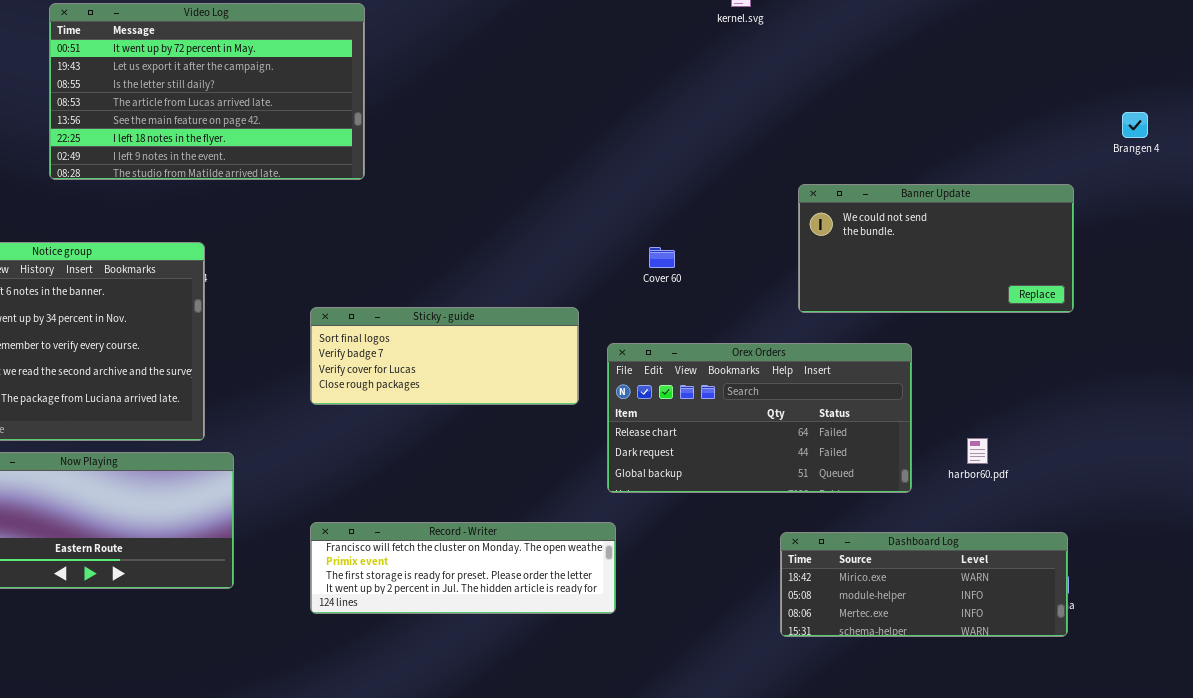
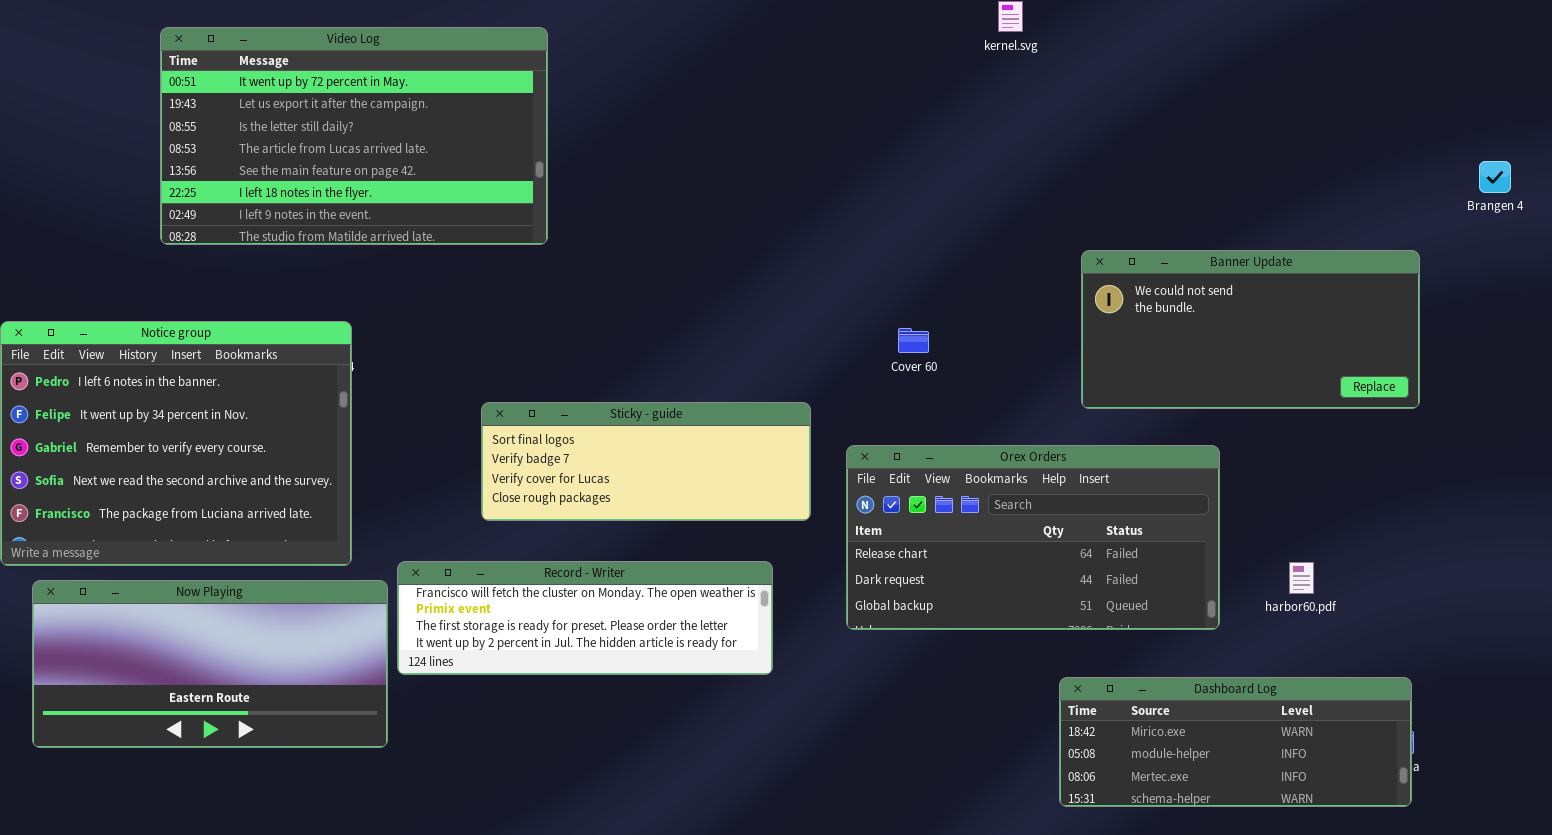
Record - Writer: [310,522,616,614] -> [397,561,773,675], moved

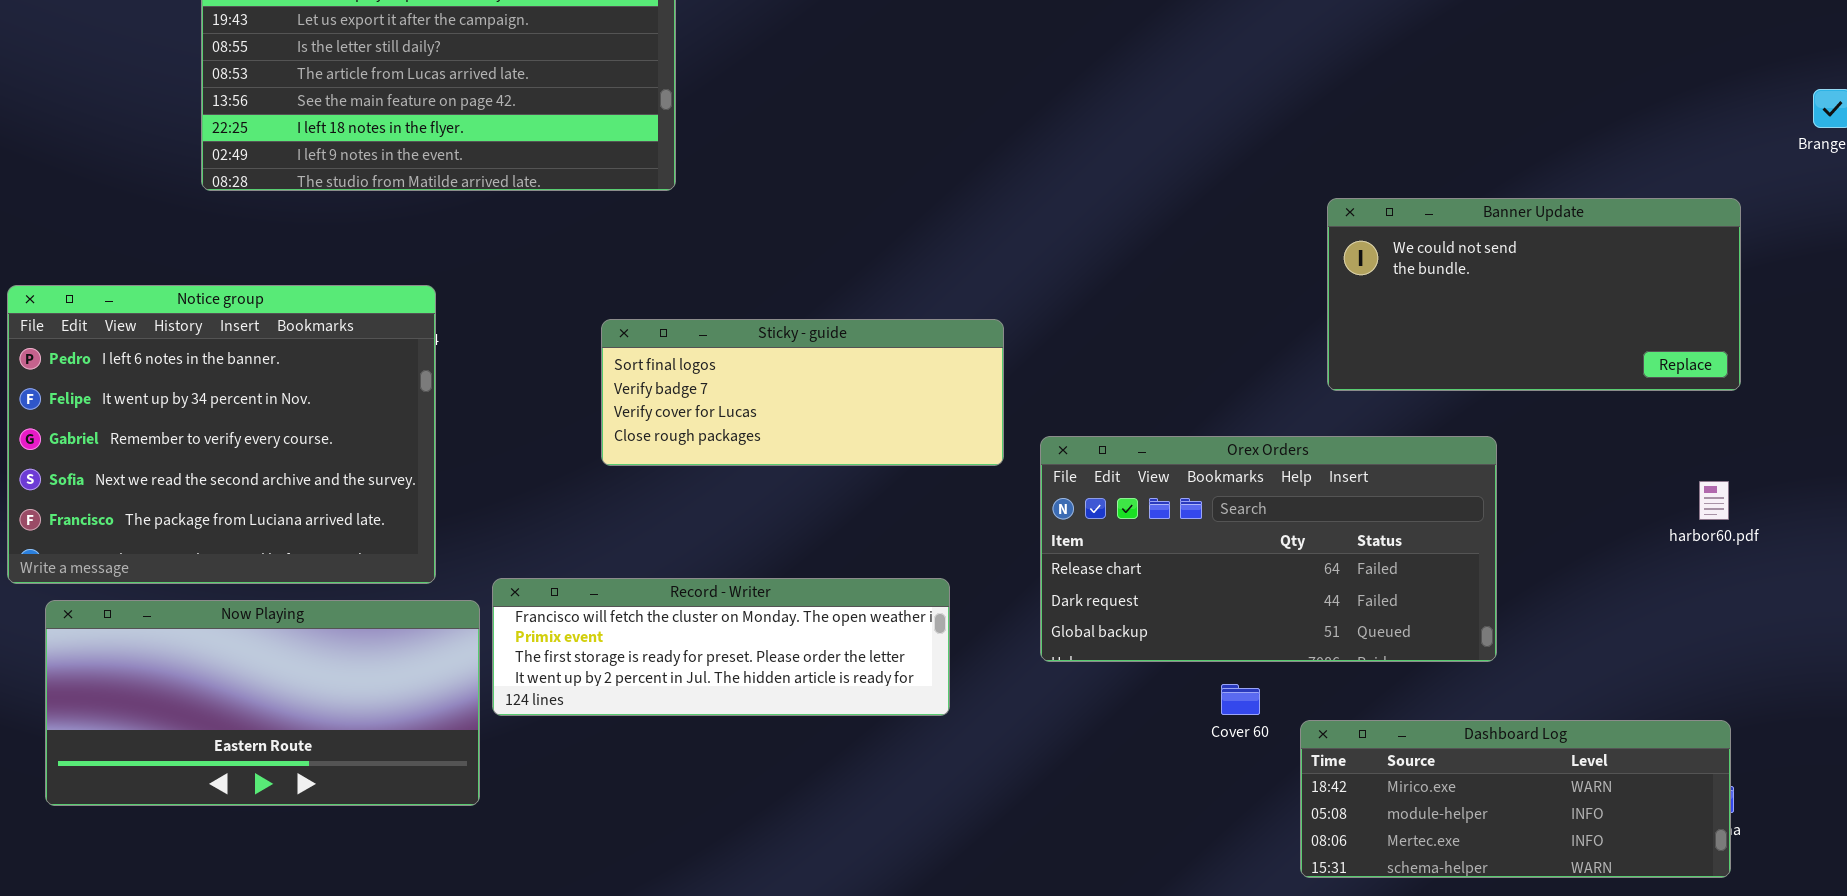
Cover 60: [898,328,929,353] -> [1221,684,1260,715], moved
Sticky - guide: [481,402,811,521] -> [601,319,1004,466], moved
harbor60.pdf: [1289,562,1314,594] -> [1699,481,1729,520], moved

